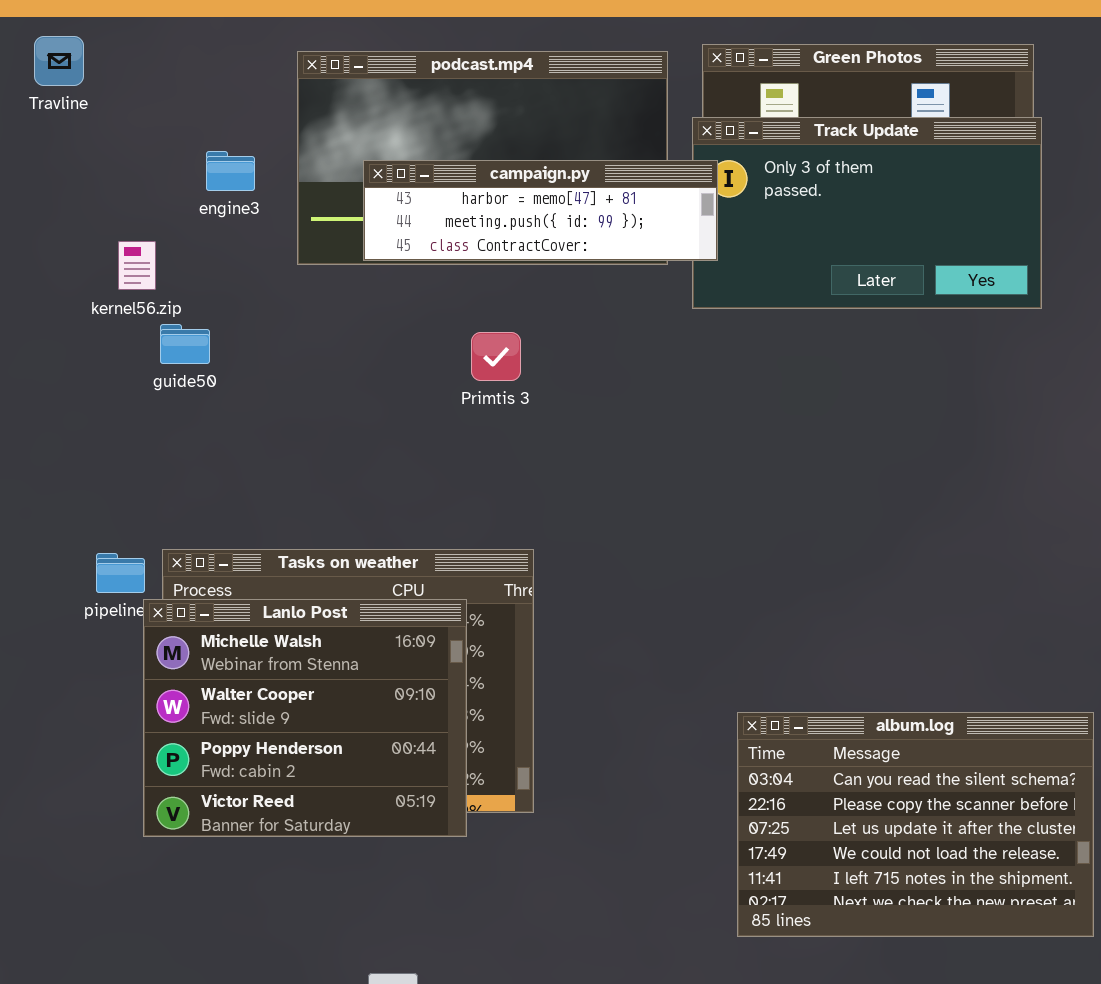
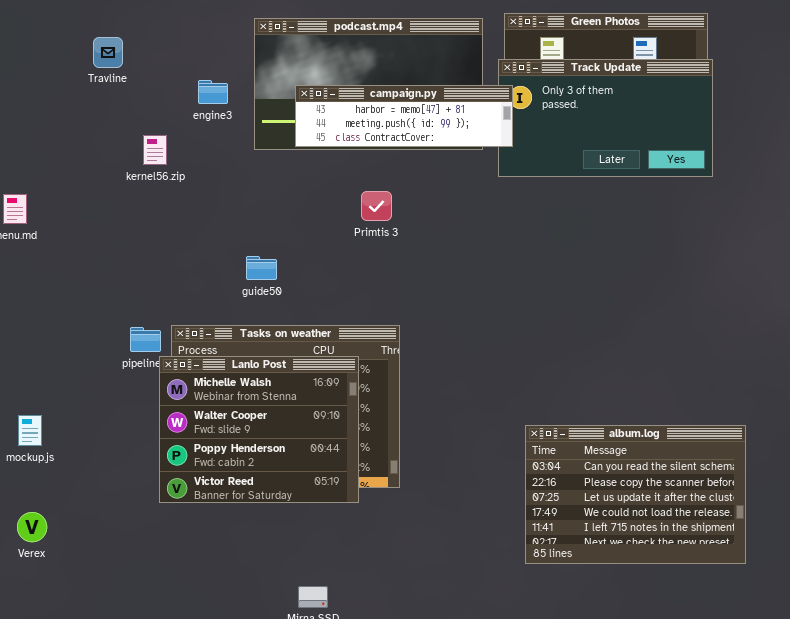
Travline: [34,36,84,86] -> [93,37,123,68], moved
guide50: [160,324,210,364] -> [246,256,277,280], moved

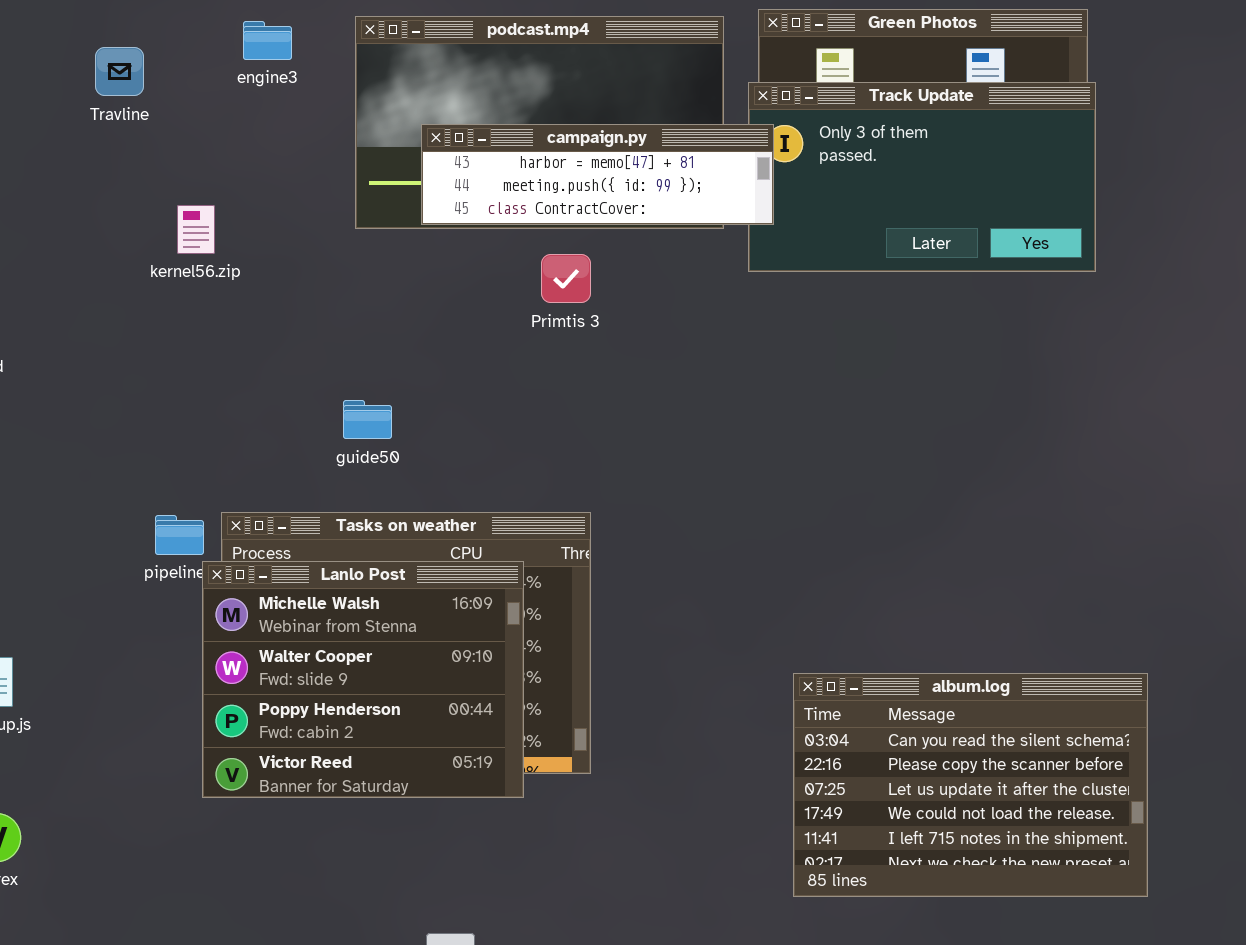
engine3: [198,80,228,104] -> [243,21,292,60], moved
Primtis 3: [361,191,392,221] -> [541,254,591,303], moved

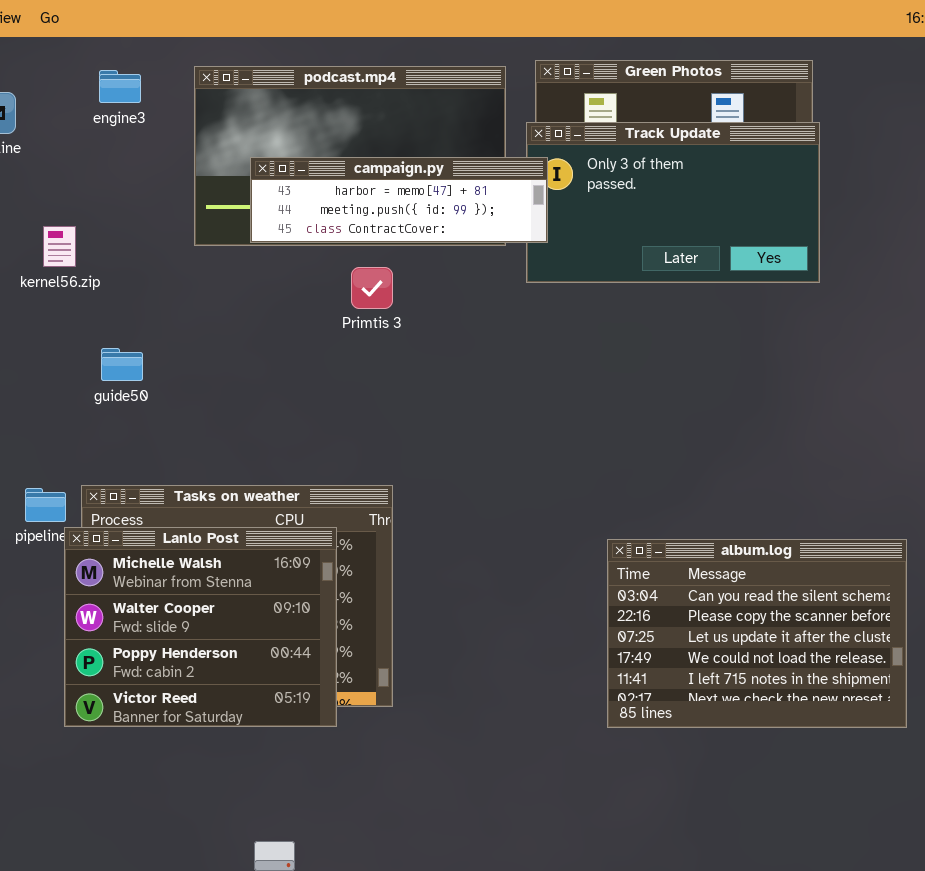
guide50: [343,400,392,439] -> [101,348,143,381], moved
album.log: [793,673,1148,897] -> [607,539,907,728], moved

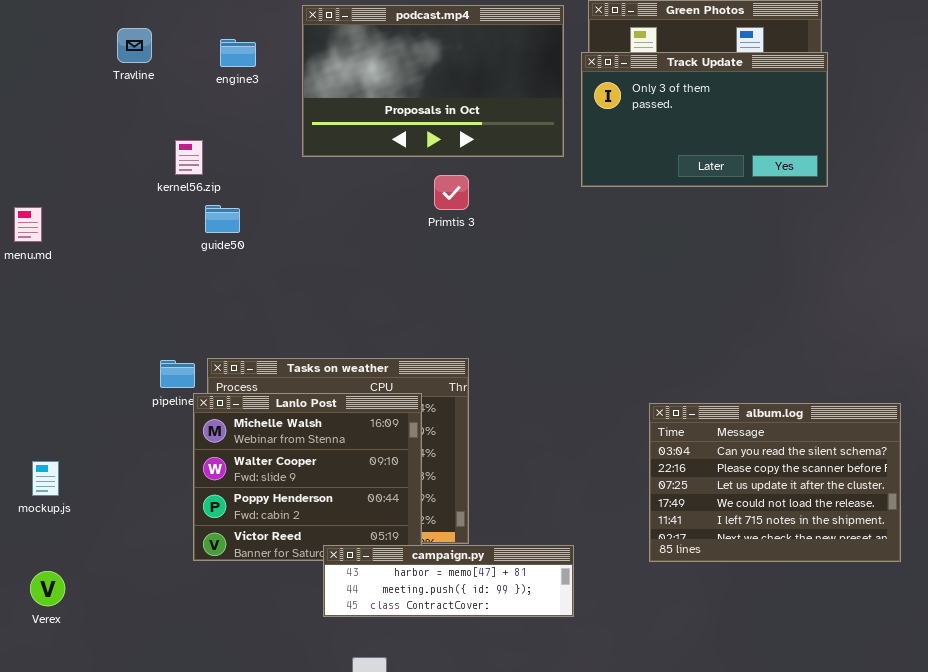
engine3: [99,70,141,103] -> [220,39,256,67], moved
campaign.py: [250,157,548,243] -> [323,545,574,617], moved
guide50: [101,348,143,381] -> [205,205,240,233], moved

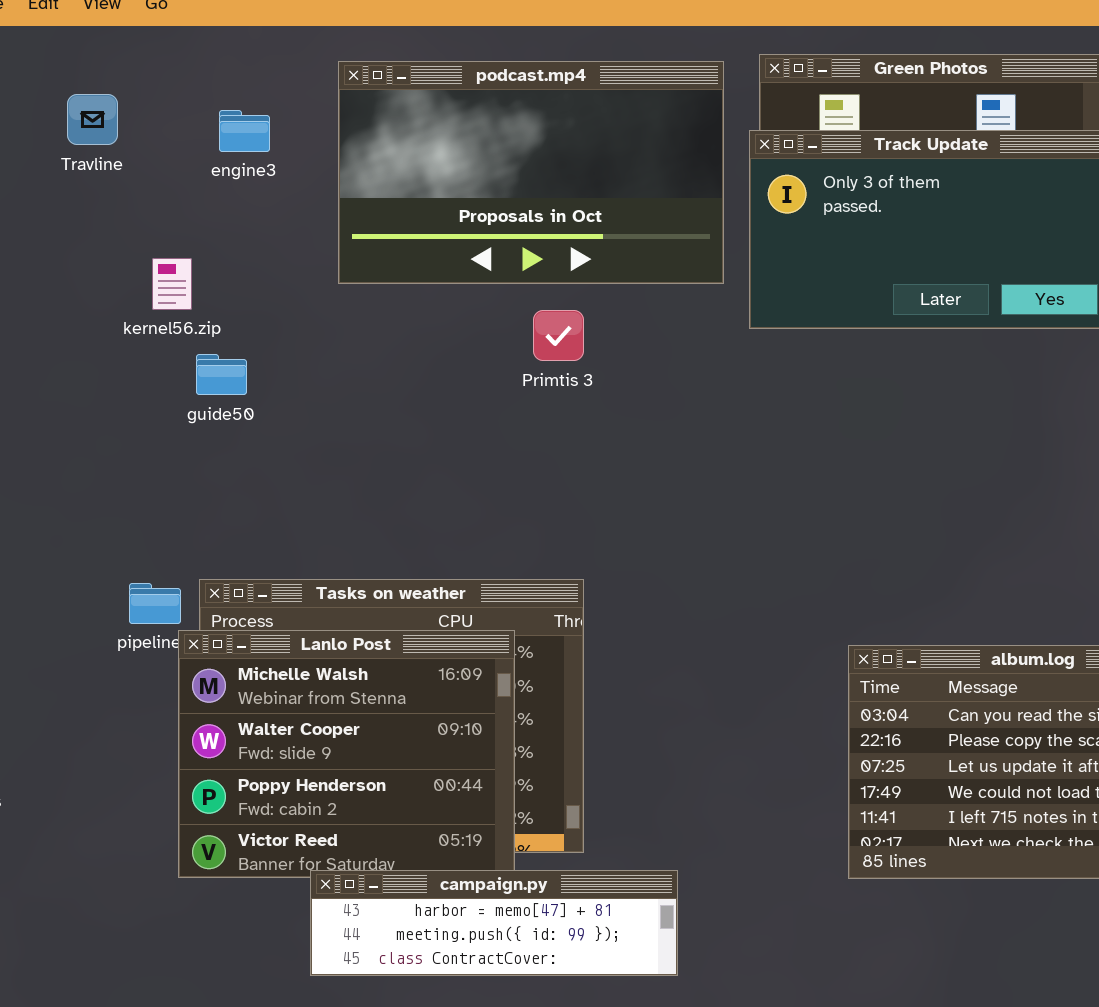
campaign.py: [323,545,574,617] -> [310,870,678,976], moved

